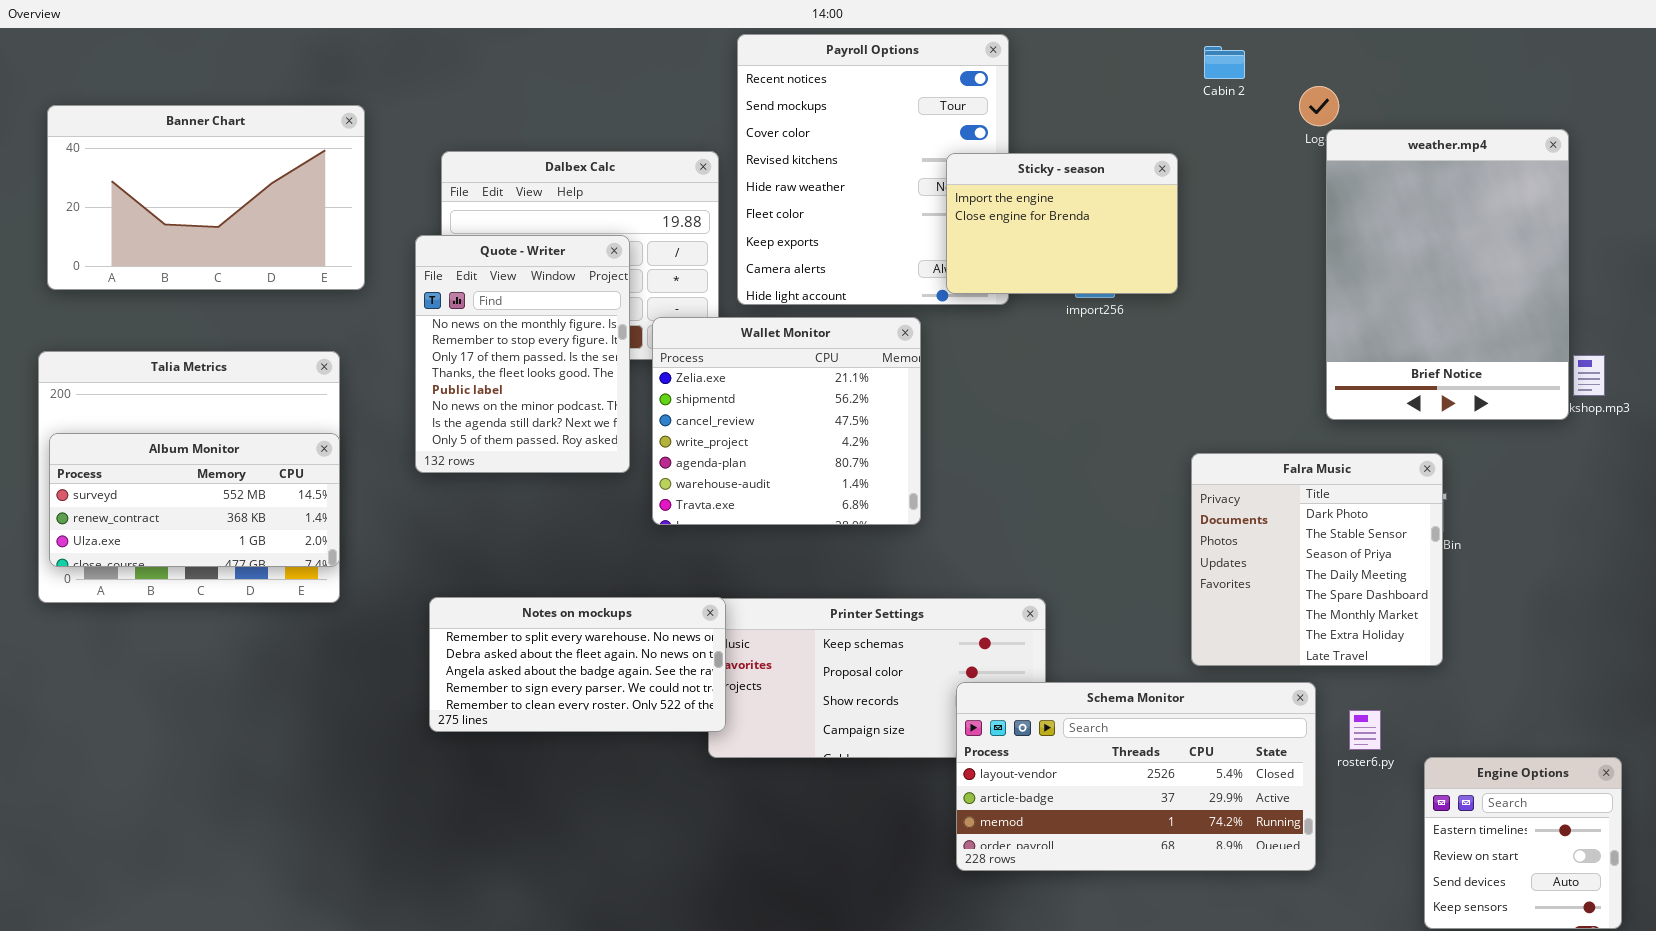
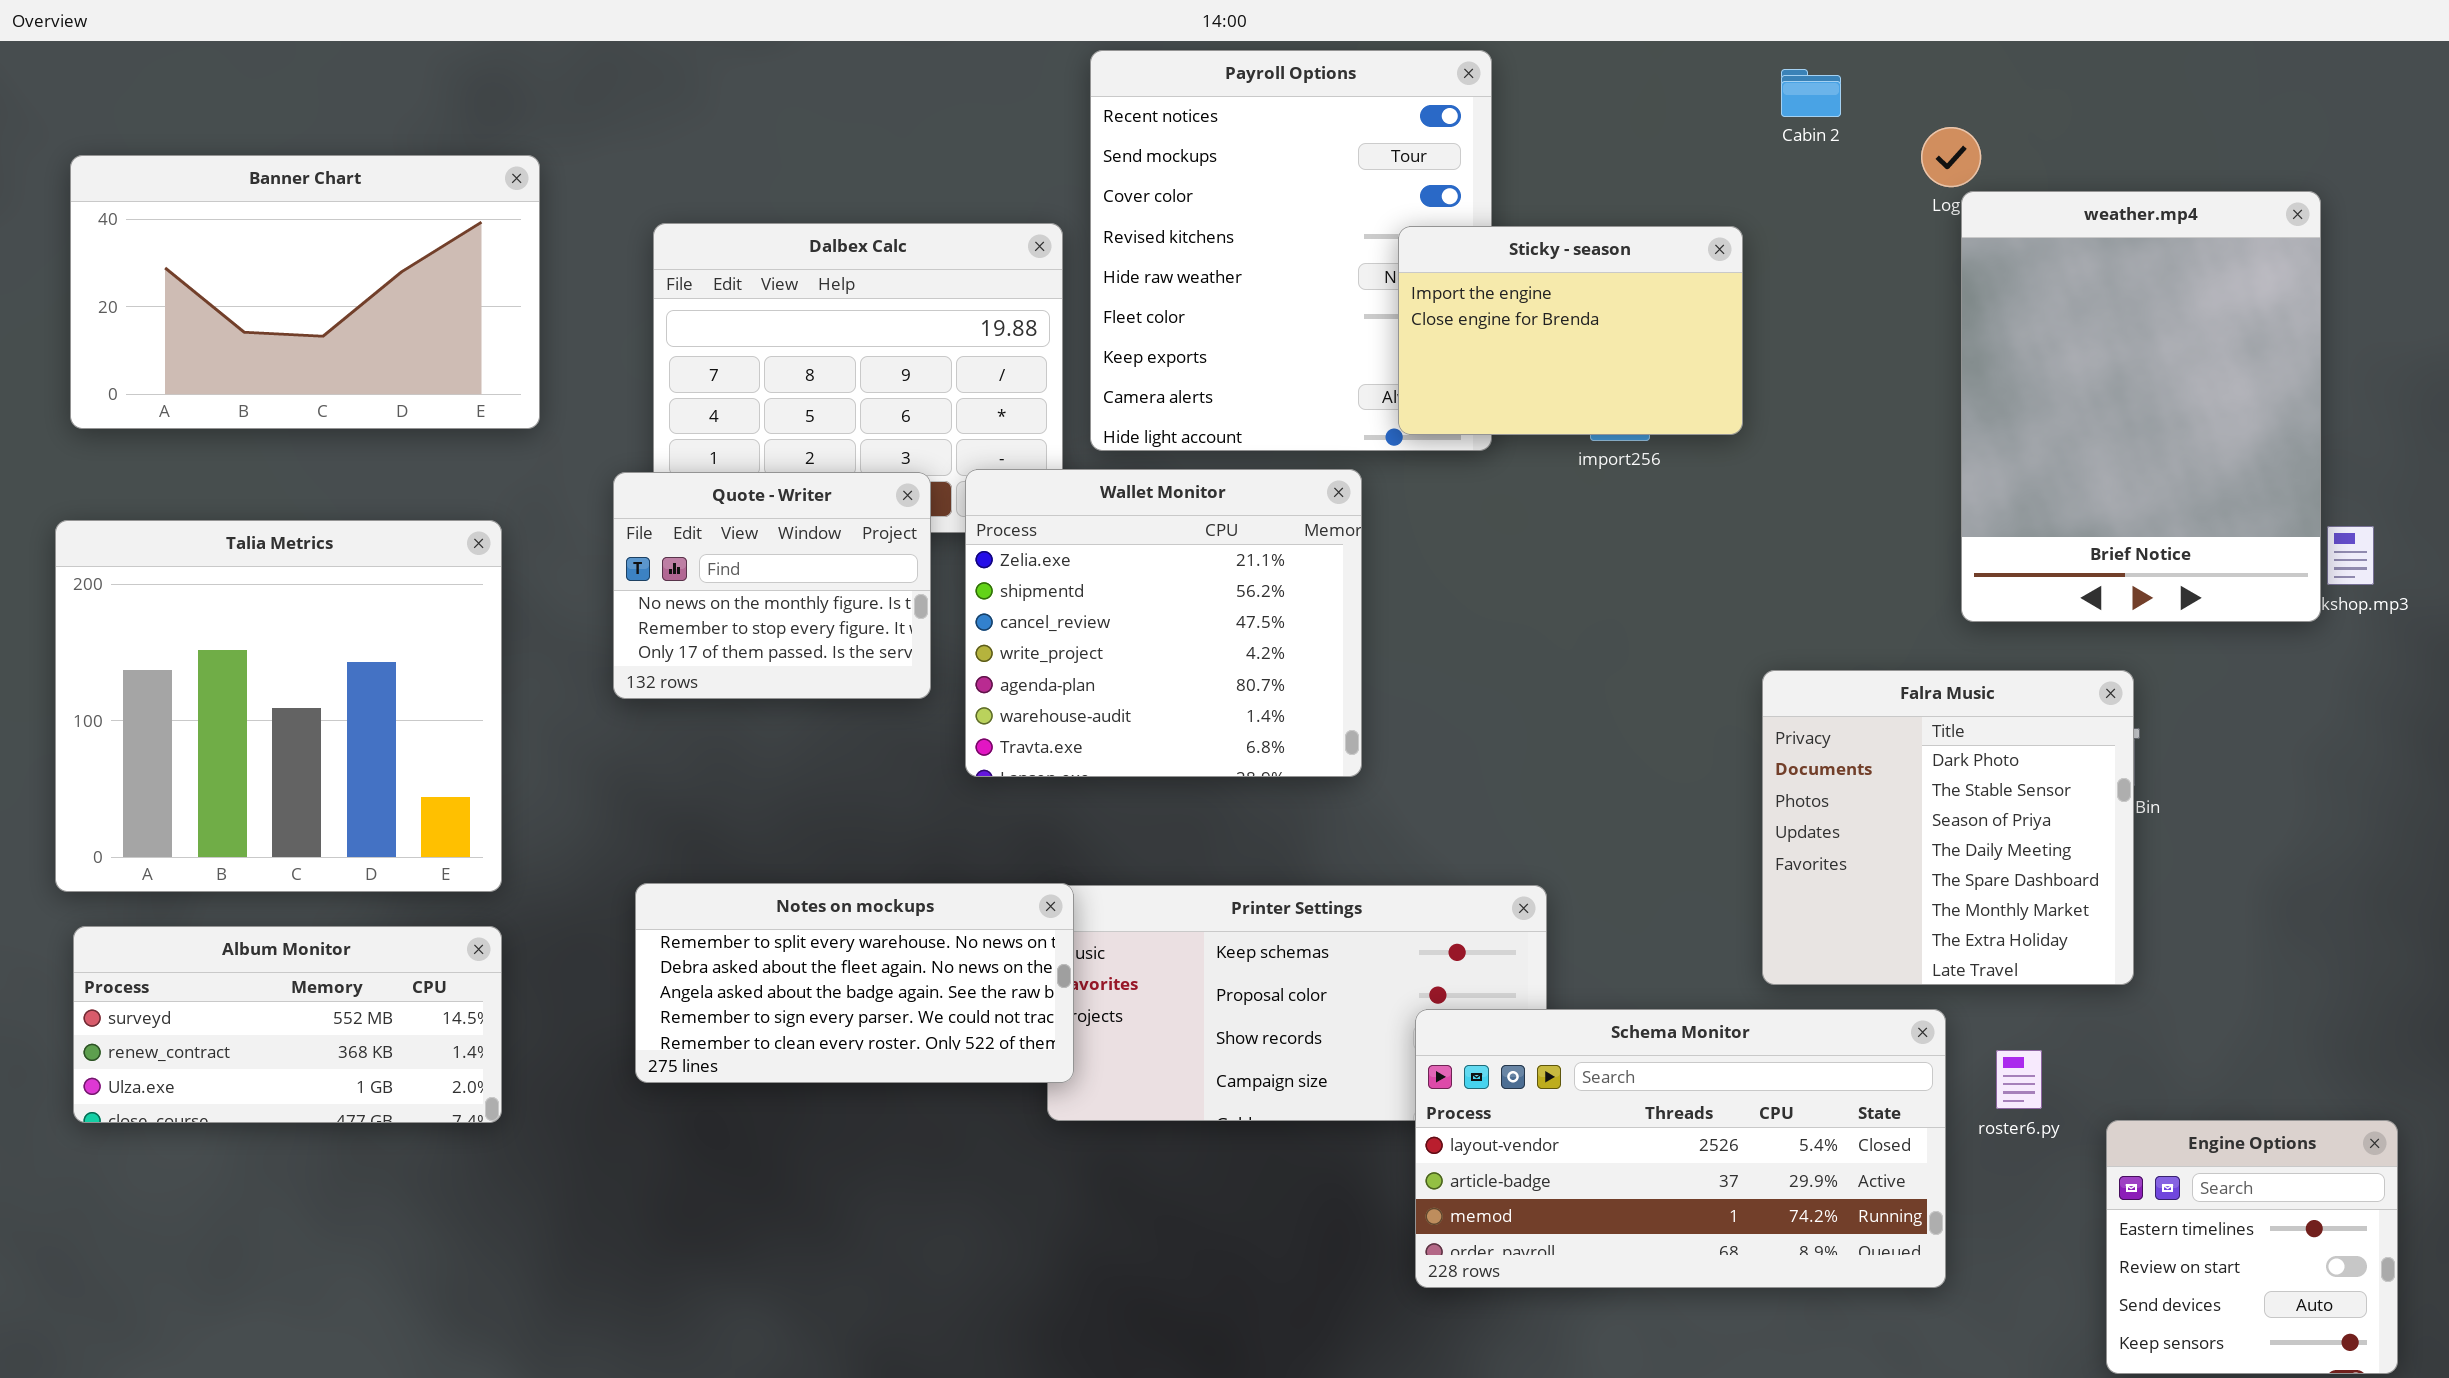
Quote - Writer: [415,235,630,473] -> [613,472,931,699], resized
Album Monitor: [49,433,340,567] -> [73,926,502,1123], moved

